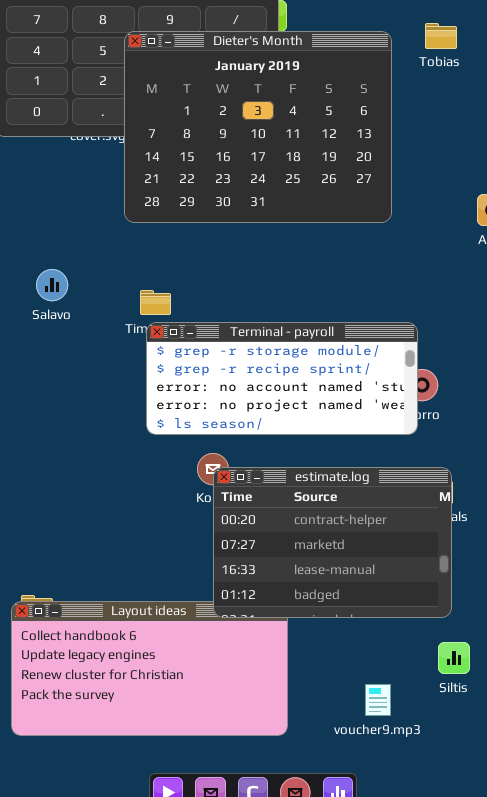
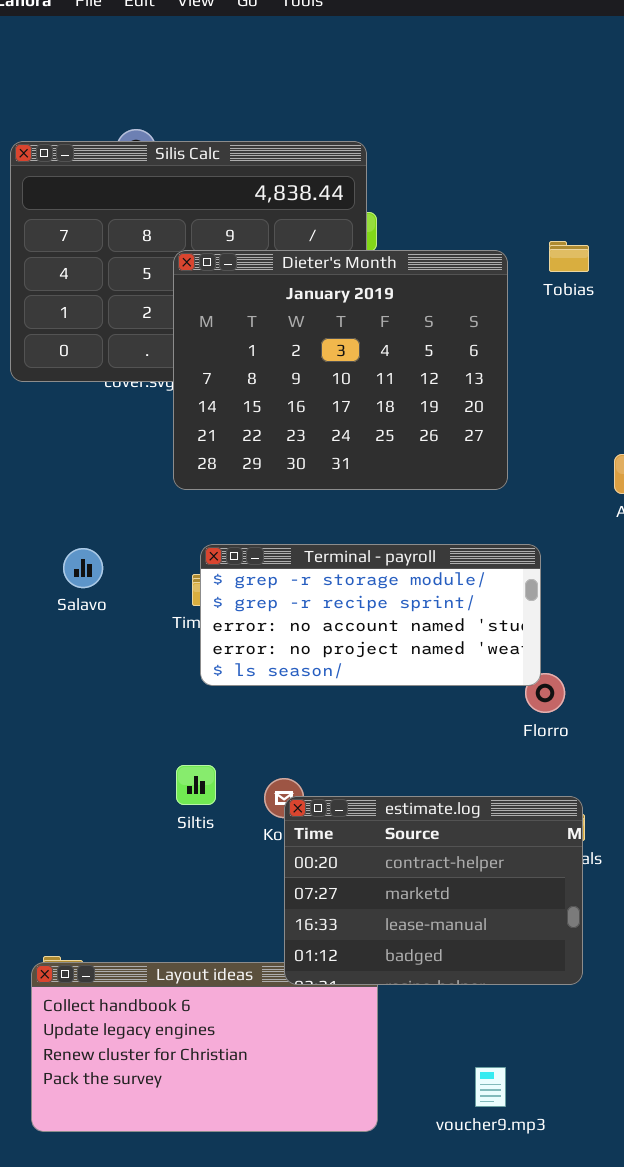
Terminal - payroll: [146,322,418,435] -> [200,544,541,686], moved
Siltis: [438,642,470,674] -> [176,765,216,805], moved

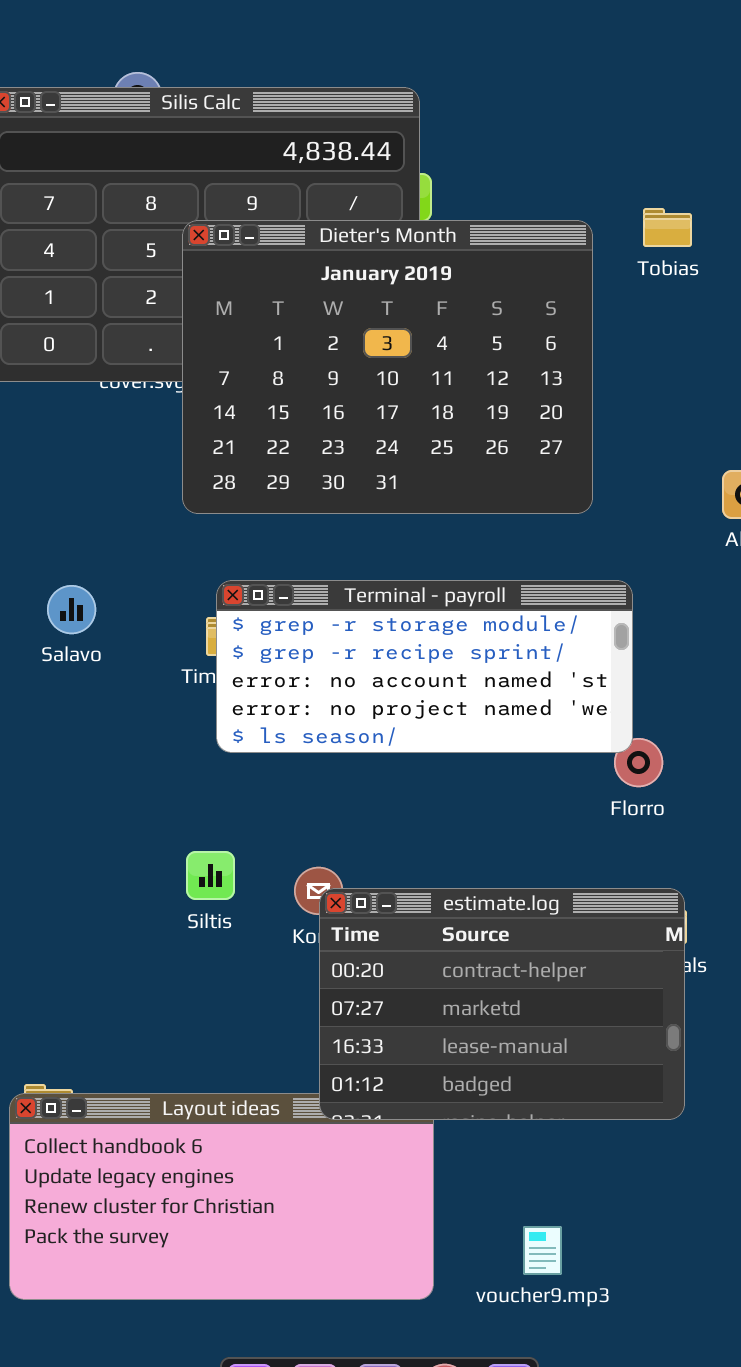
voucher9.mp3: [475,1067,506,1107] -> [523,1226,562,1275], moved

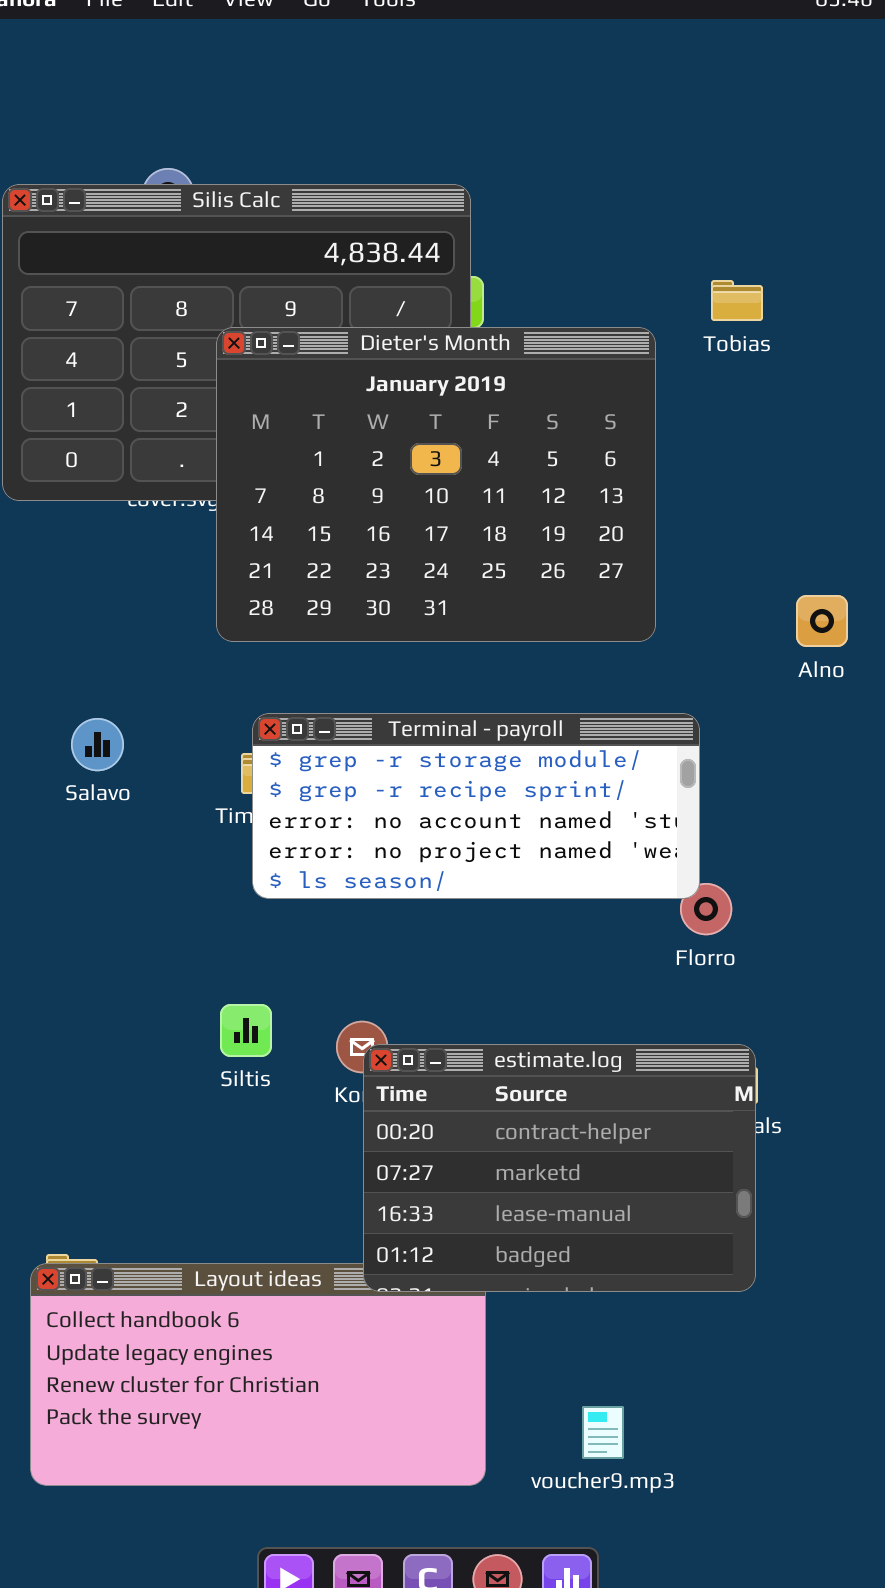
Tobias: [643,208,692,247] -> [711,280,763,321], moved

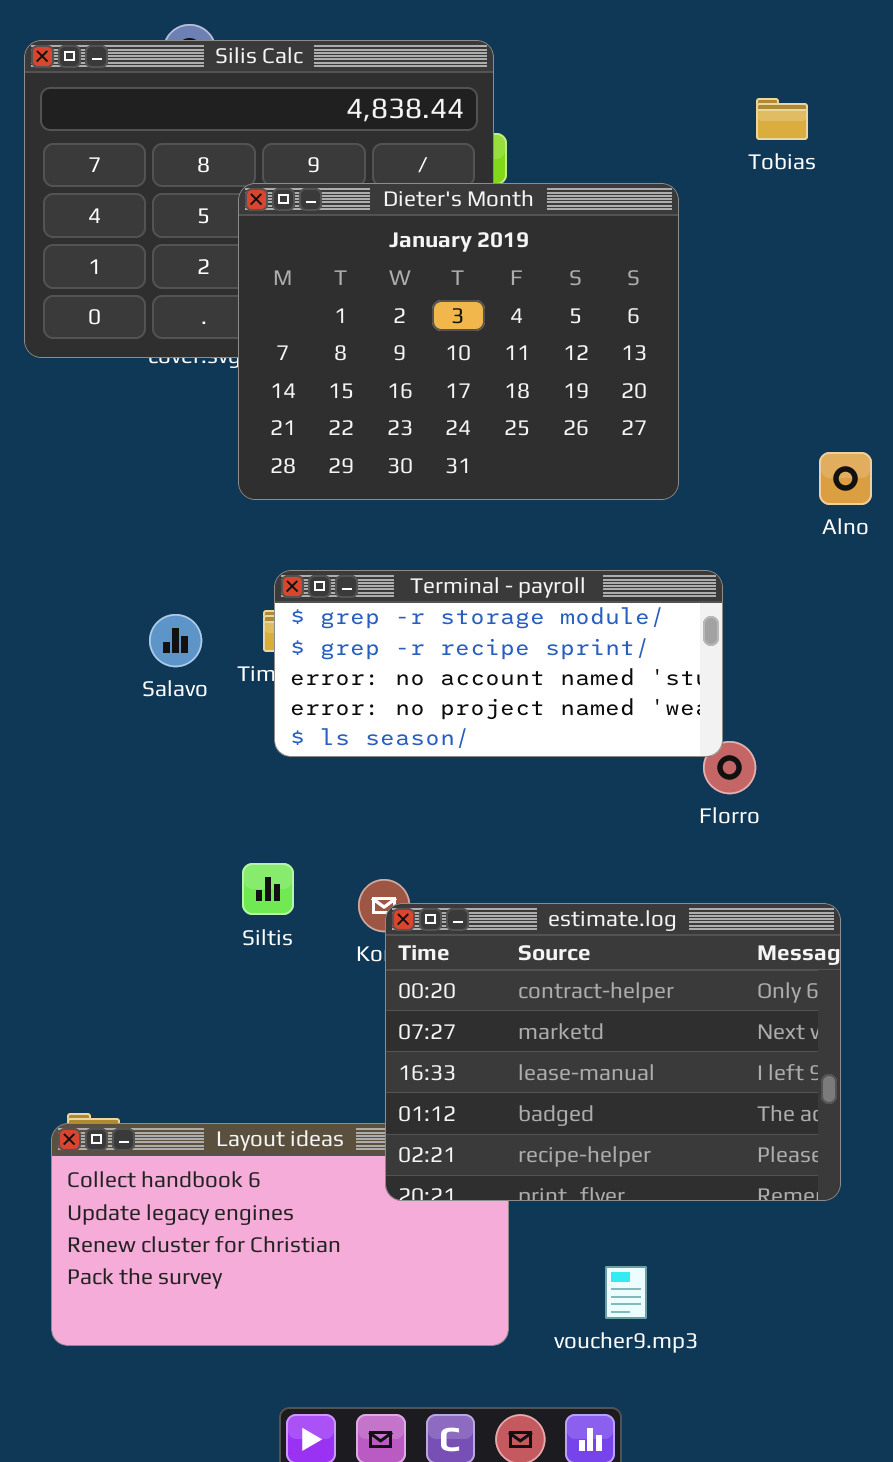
Tobias: [711,280,763,321] -> [756,98,808,140], moved
Salavo: [71,718,124,771] -> [149,614,202,667], moved
estimate.log: [363,1044,756,1292] -> [385,903,841,1201], resized

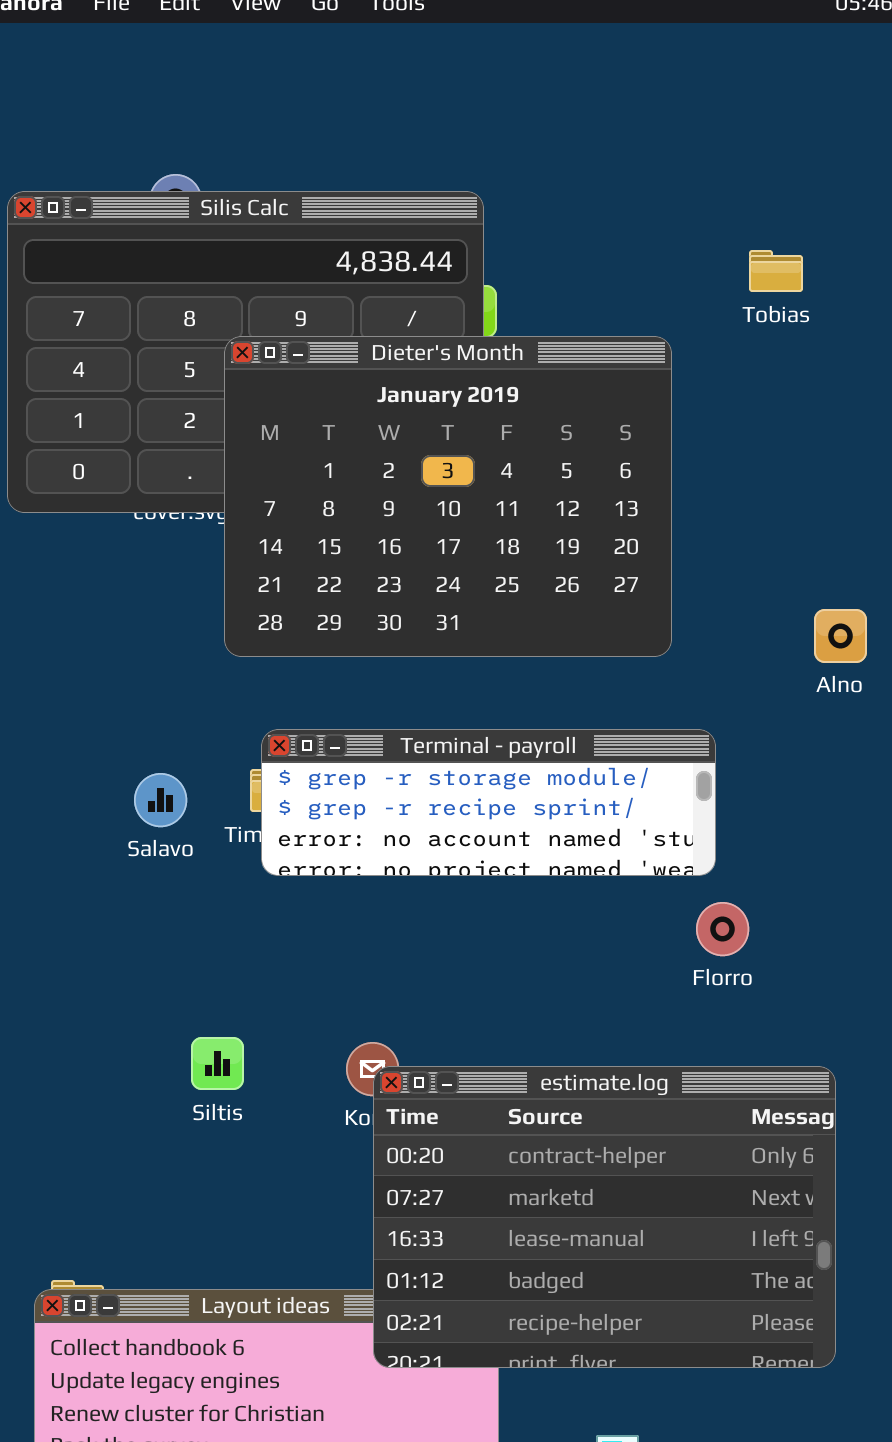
Terminal - payroll: [274,570,723,757] -> [261,729,716,876], resized
Siltis: [242,863,294,915] -> [191,1037,244,1090], moved

